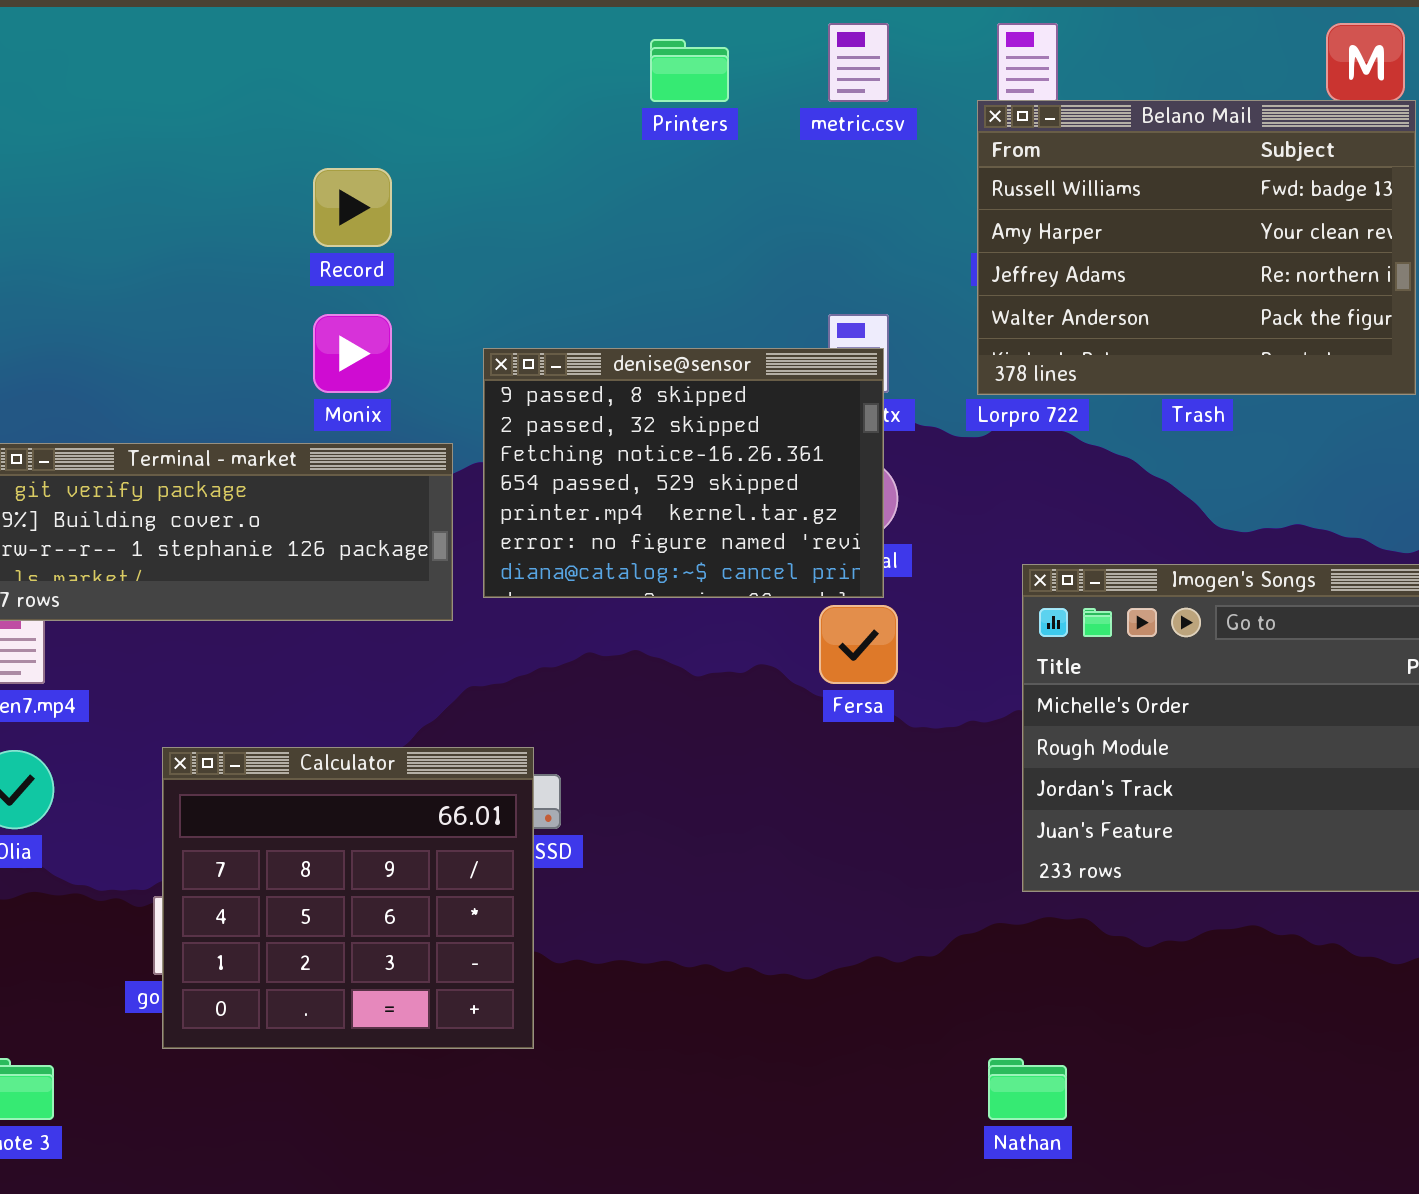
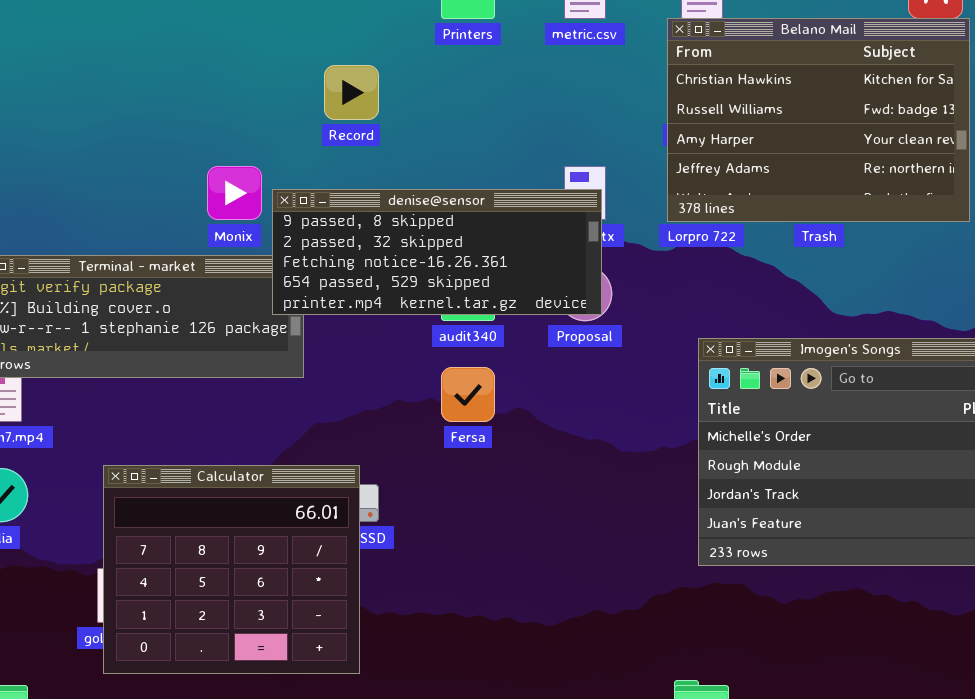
Belano Mail: [977,100,1416,395] -> [667,18,970,222], scrolled up 1 row
Record: [313,168,392,247] -> [324,65,379,120], moved
denise@sensor: [483,348,884,598] -> [272,189,602,315], resized
Fersa: [819,605,898,684] -> [441,367,495,422], moved

